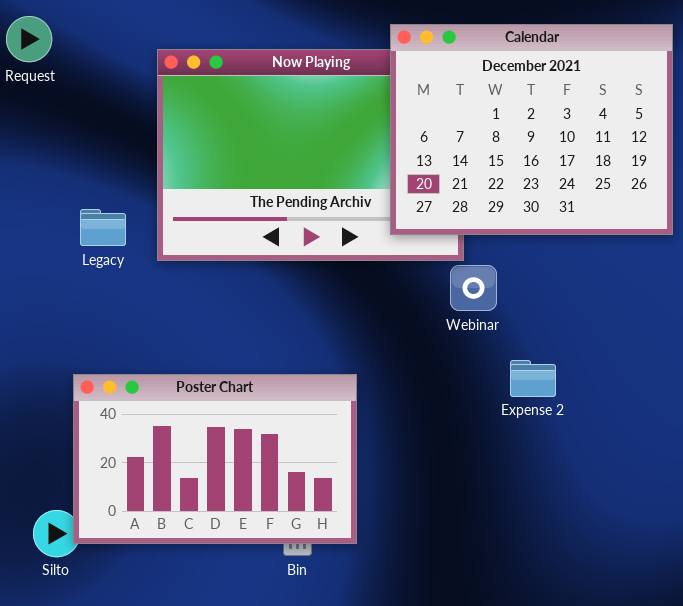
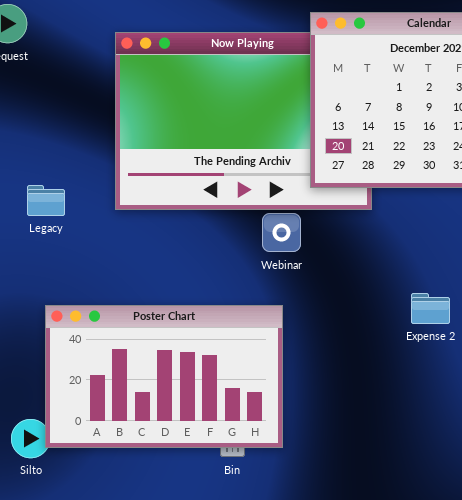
Legacy: [80,209,126,246] -> [27,185,65,216], moved
Webinar: [450,265,497,311] -> [262,213,301,252], moved

